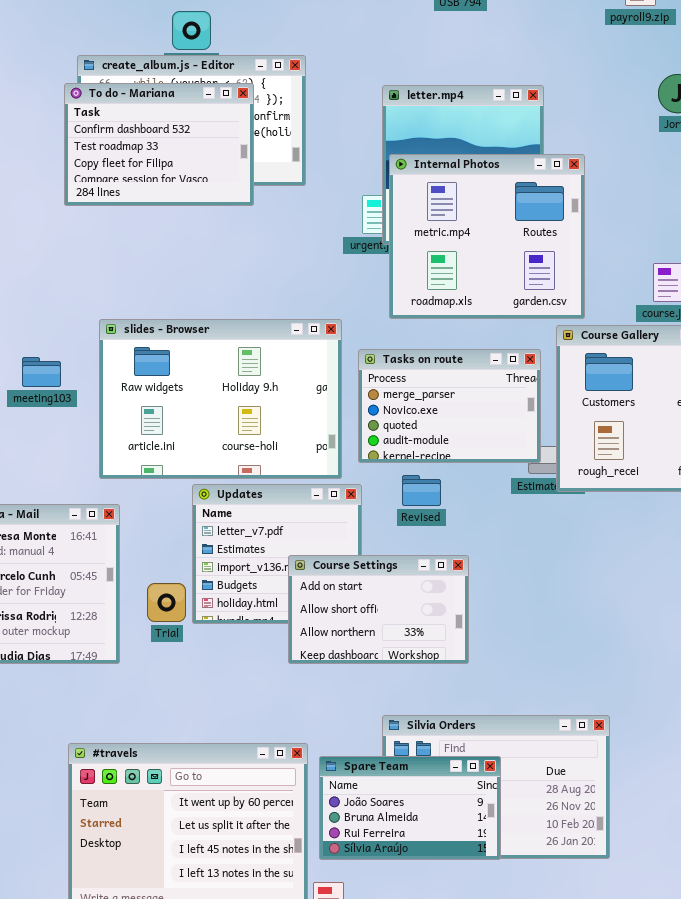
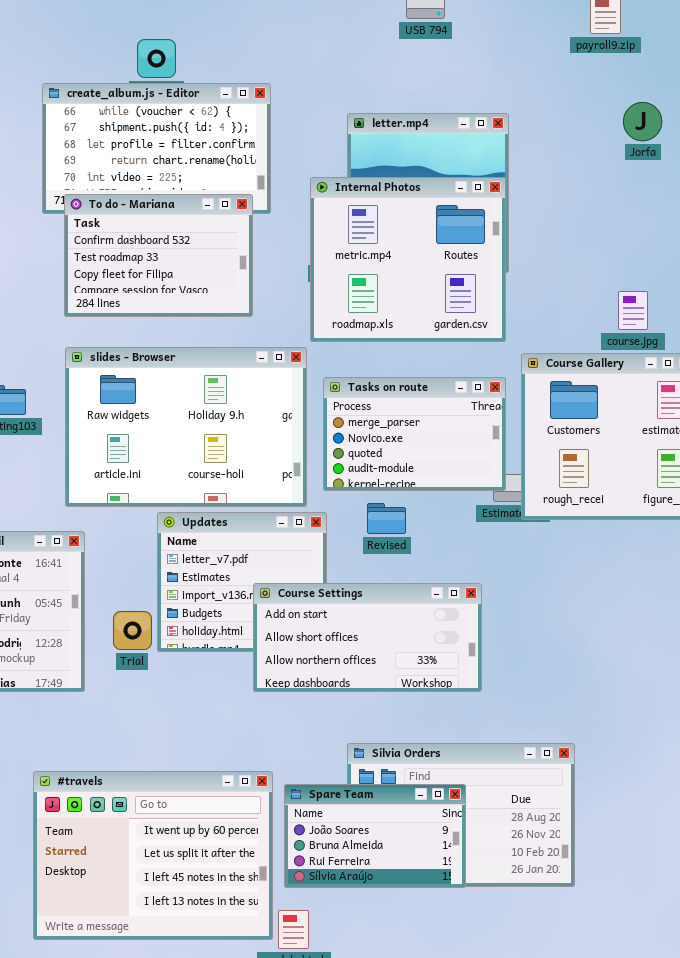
To do - Mariana: [64,83,254,206] -> [64,194,253,317], moved
Internal Photos: [389,154,585,319] -> [310,177,506,342], moved
Course Settings: [288,555,469,664] -> [253,583,482,692], resized

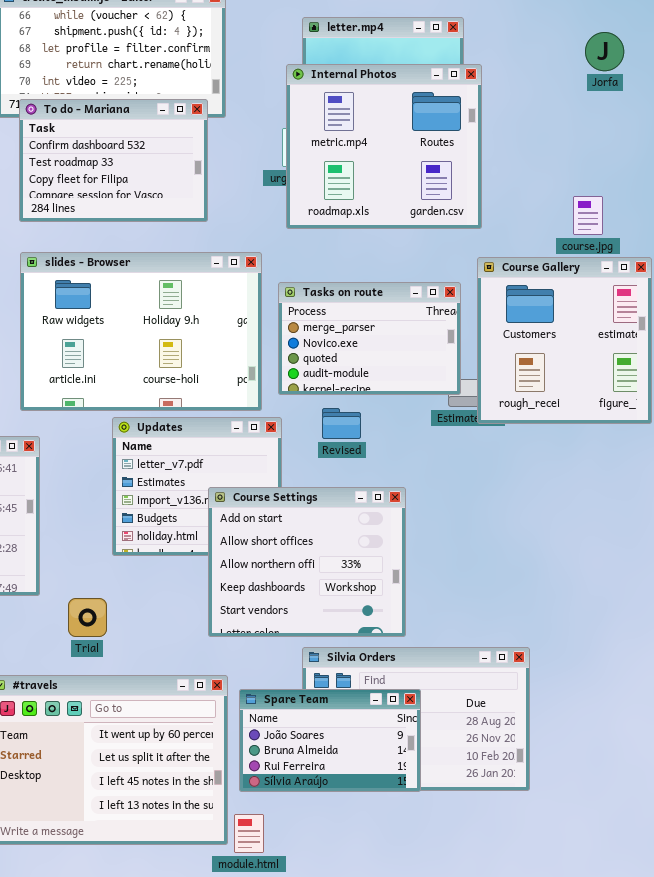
Jorfa: [623,102,662,141] -> [585,32,624,71], moved
Internal Photos: [310,177,506,342] -> [286,64,482,229], moved
Course Settings: [253,583,482,692] -> [208,487,406,637], resized
Trial: [113,611,152,650] -> [68,598,107,637], moved

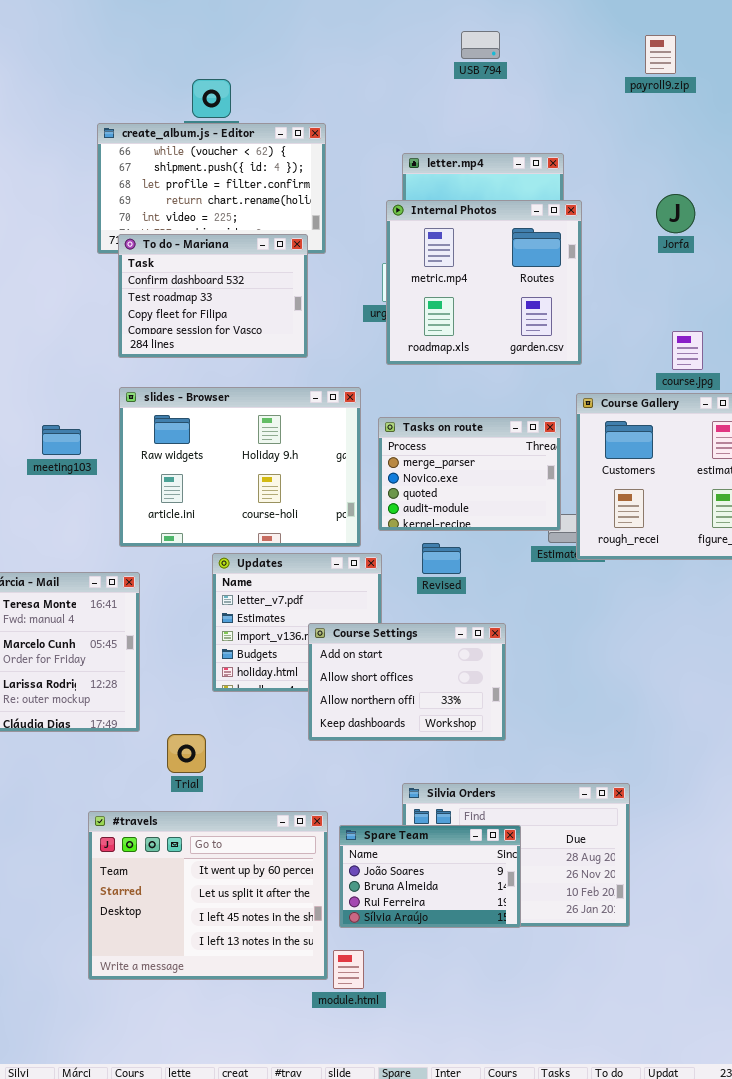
Jorfa: [585,32,624,71] -> [656,194,695,233], moved
Course Settings: [208,487,406,637] -> [308,623,506,741], resized

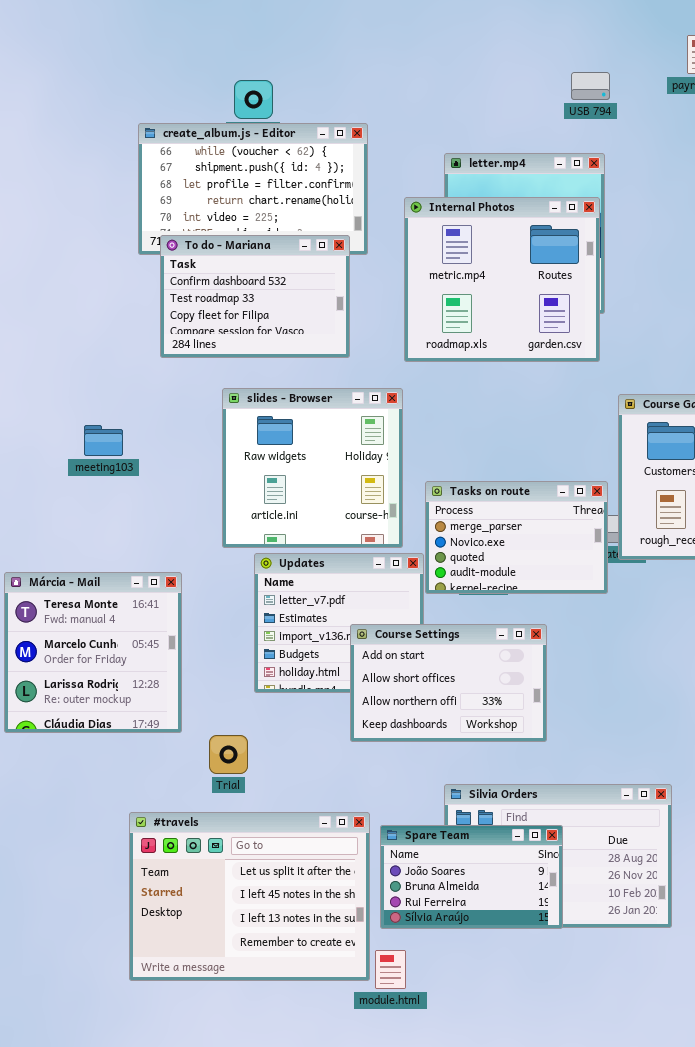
USB 794: [461,31,500,59] -> [571,72,610,100], moved
Internal Photos: [386,200,582,365] -> [404,197,600,362], moved
slides - Browser: [119,387,361,547] -> [222,388,403,548], resized
Tasks on route: [378,417,561,531] -> [425,481,608,594], moved
#travels: [88,811,328,980] -> [129,812,370,981], scrolled down 1 row

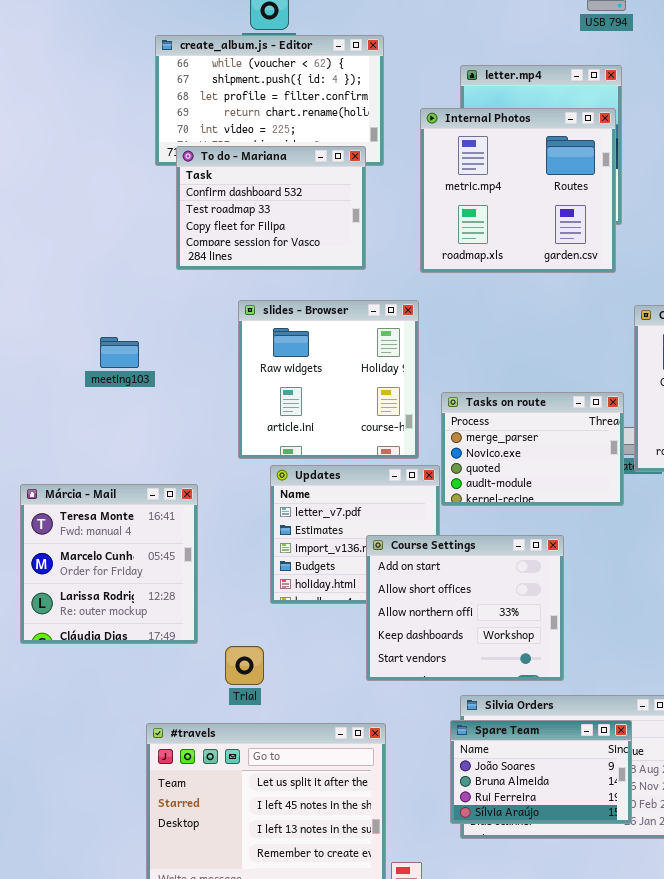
Course Settings: [350,624,547,742] -> [366,535,564,681], resized
Spare Team: [380,825,563,929] -> [450,720,632,824], moved

